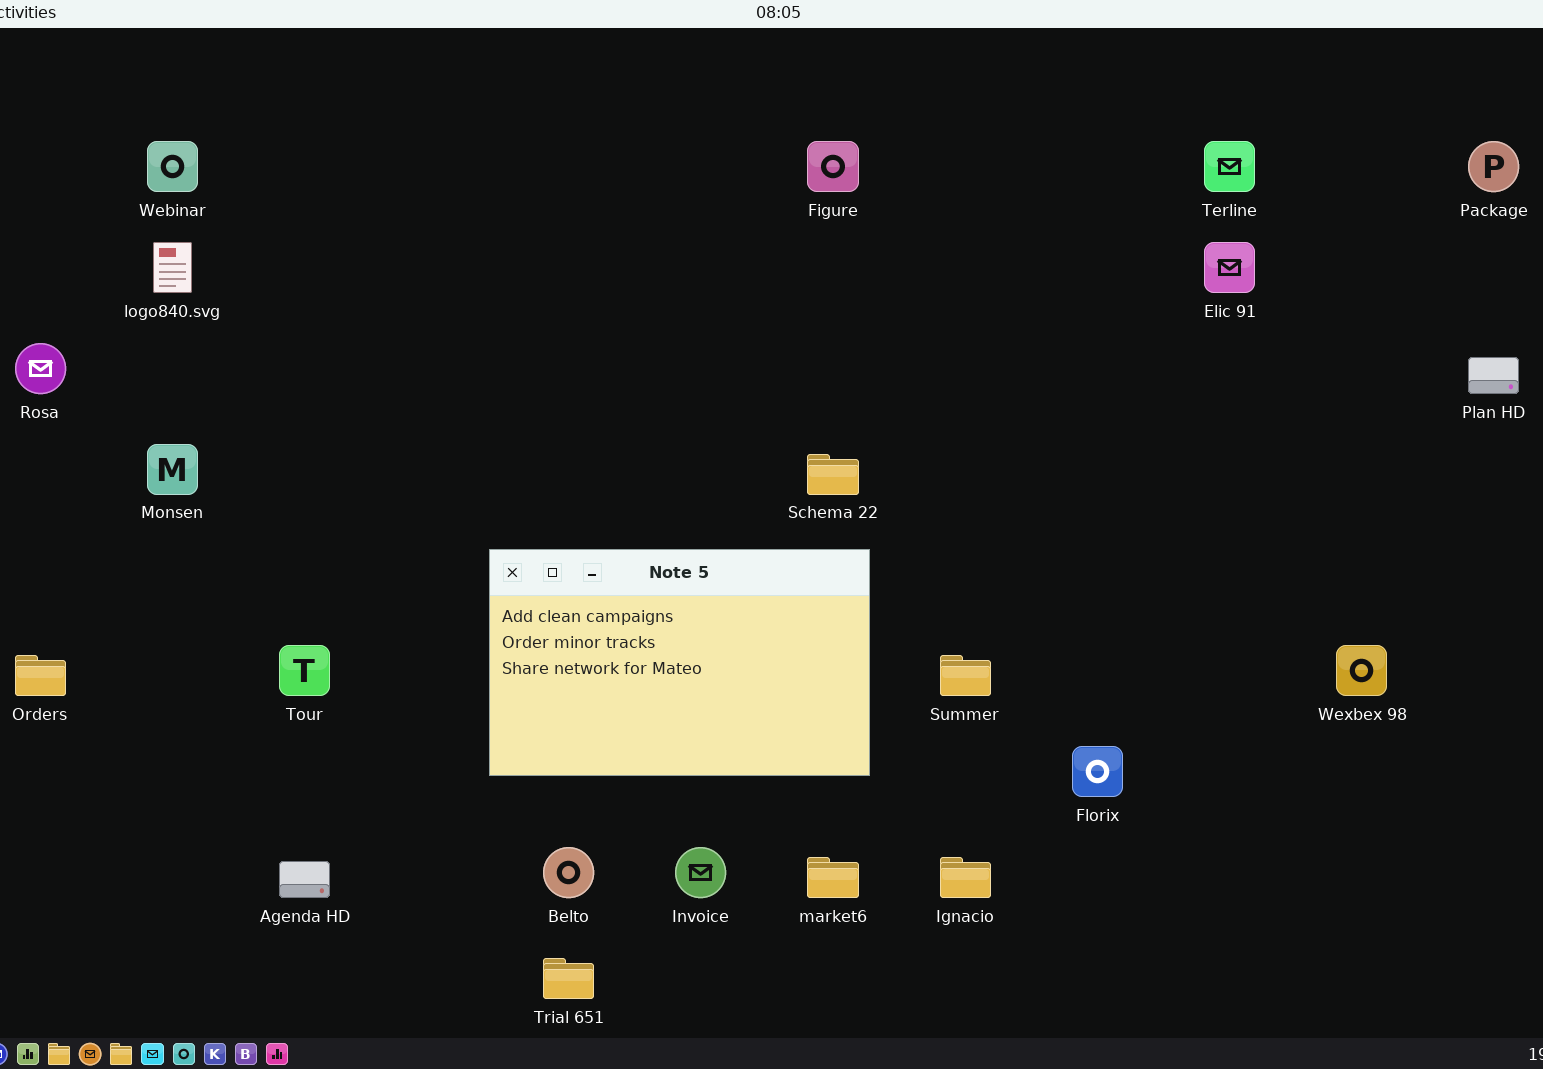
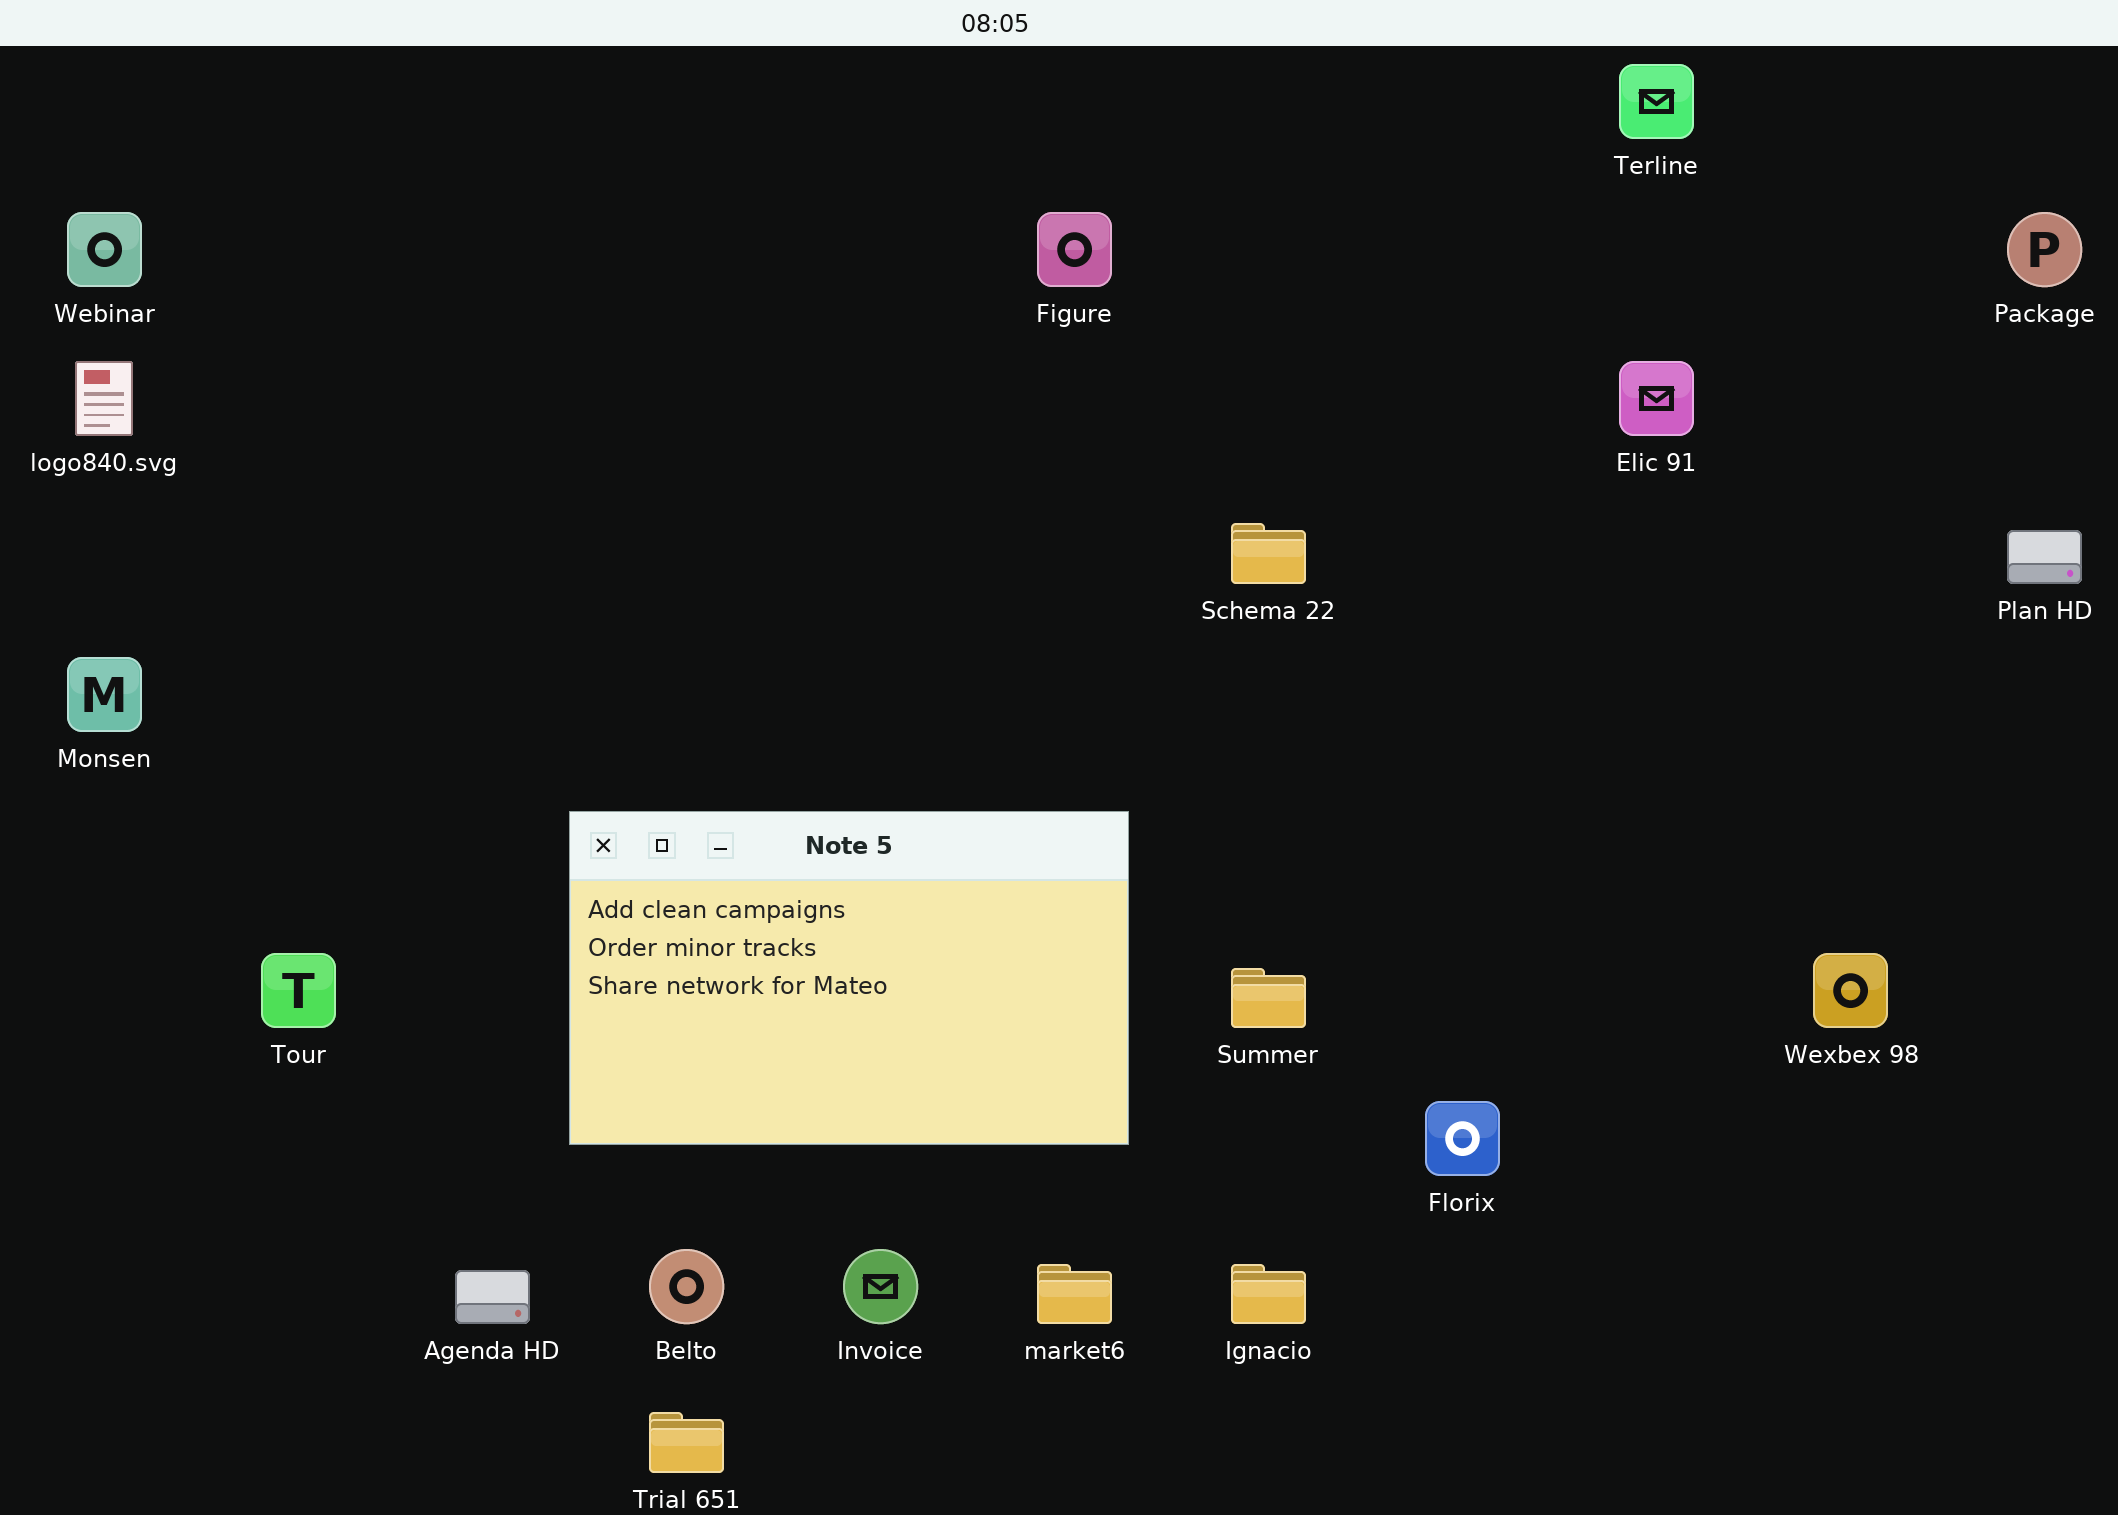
Terline: [1204,141,1255,192] -> [1619,64,1694,139], moved
Schema 22: [807,454,859,495] -> [1231,523,1306,584], moved
Agenda HD: [279,861,330,898] -> [455,1270,530,1324], moved

